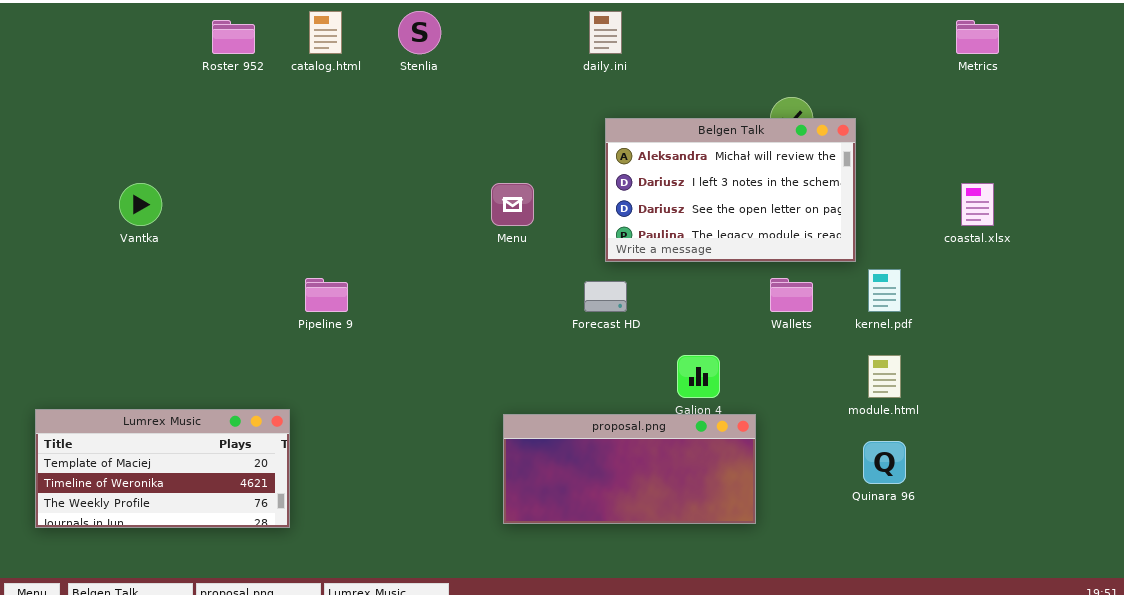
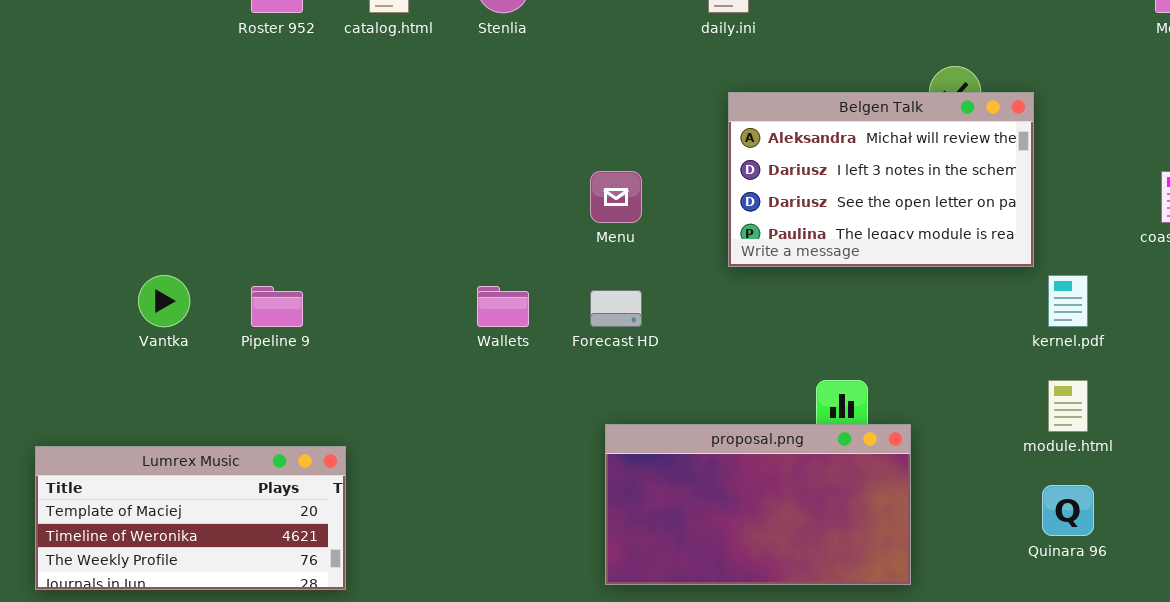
Vantka: [119,183,162,226] -> [138,275,190,327], moved
Pipeline 9: [305,278,348,312] -> [251,286,303,327], moved
Wallets: [770,278,813,312] -> [477,286,529,327], moved
Forecast HD: [584,281,627,312] -> [590,290,642,327], moved
proposal.png: [503,414,756,524] -> [605,424,911,585], resized

